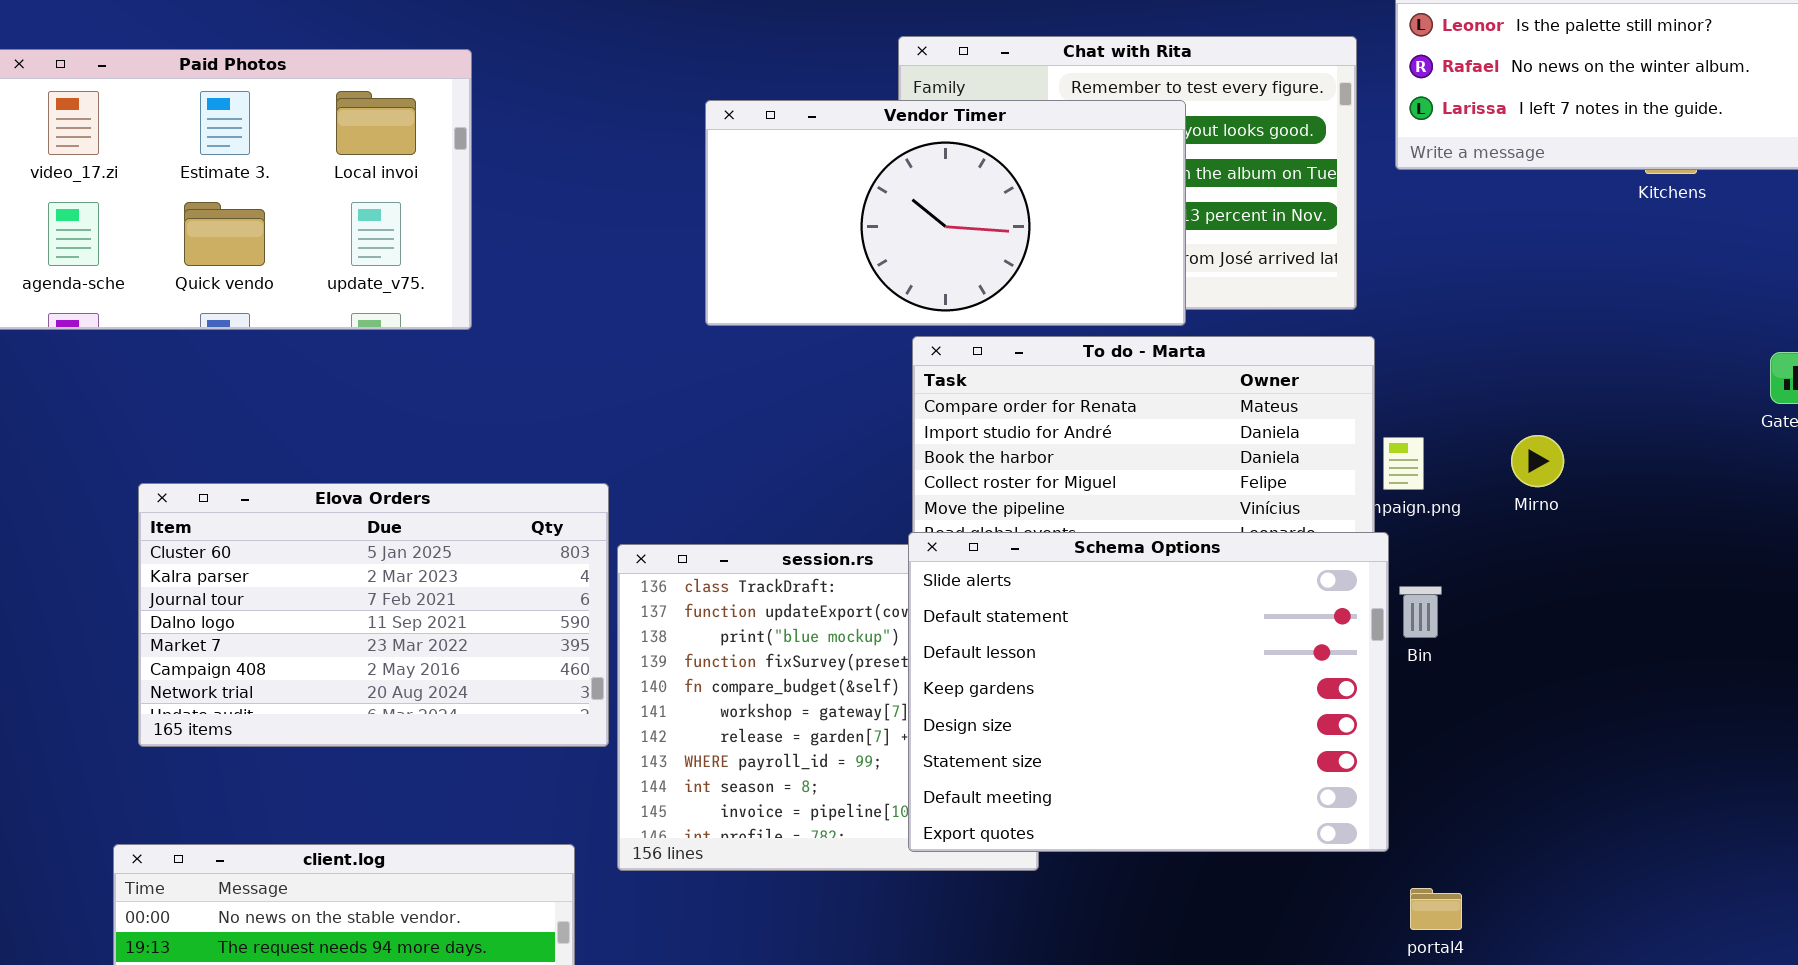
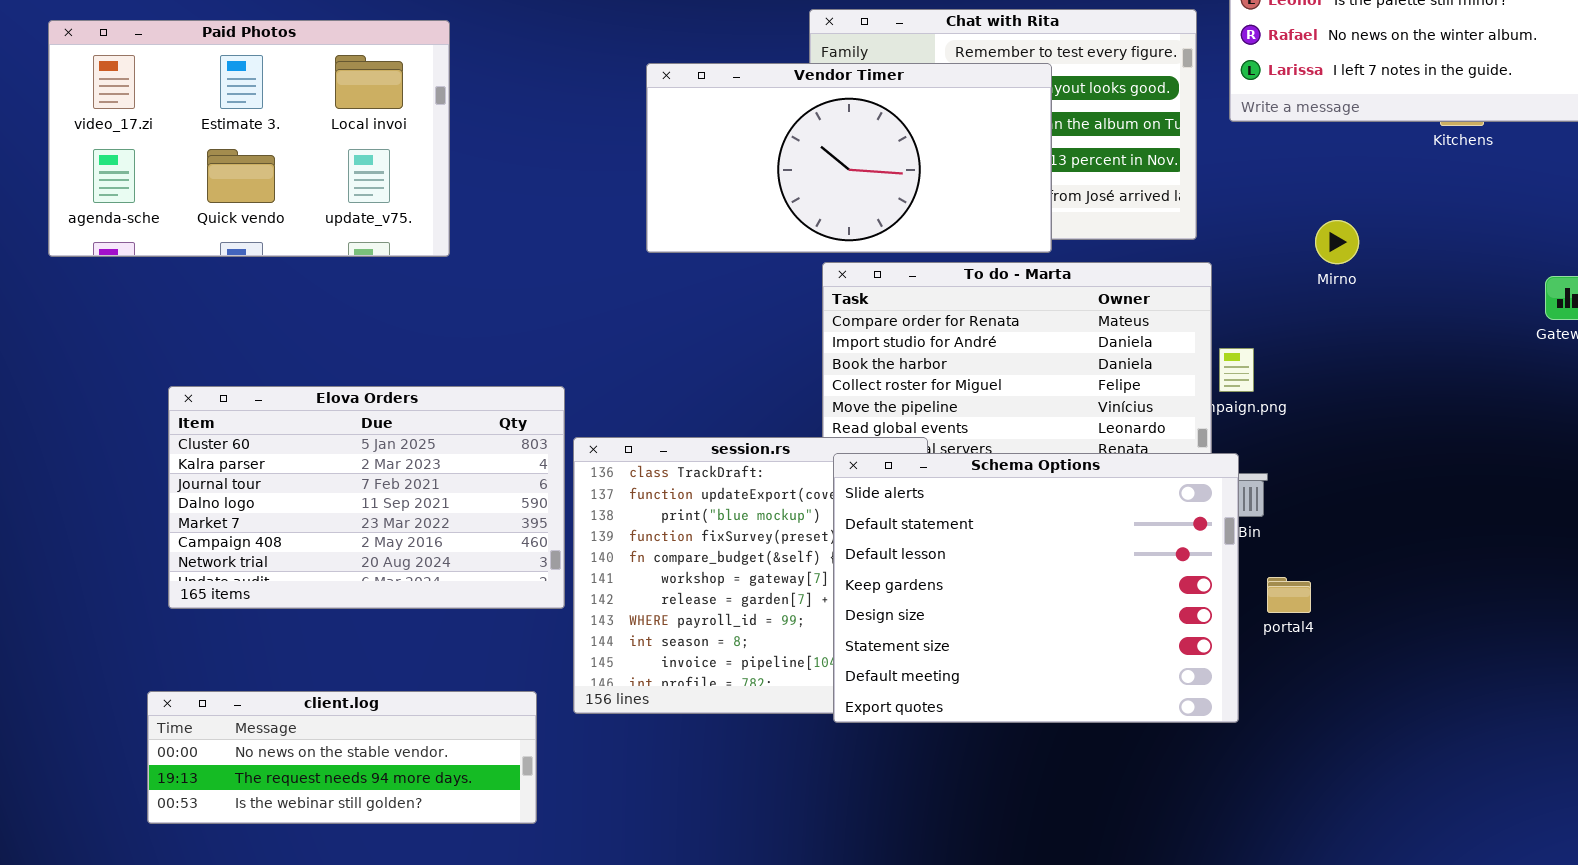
Mirno: [1511,435,1564,487] -> [1315,220,1359,264], moved
Schema Options: [908,532,1389,852] -> [833,453,1239,723], moved
portal4: [1410,888,1462,930] -> [1267,577,1311,613], moved

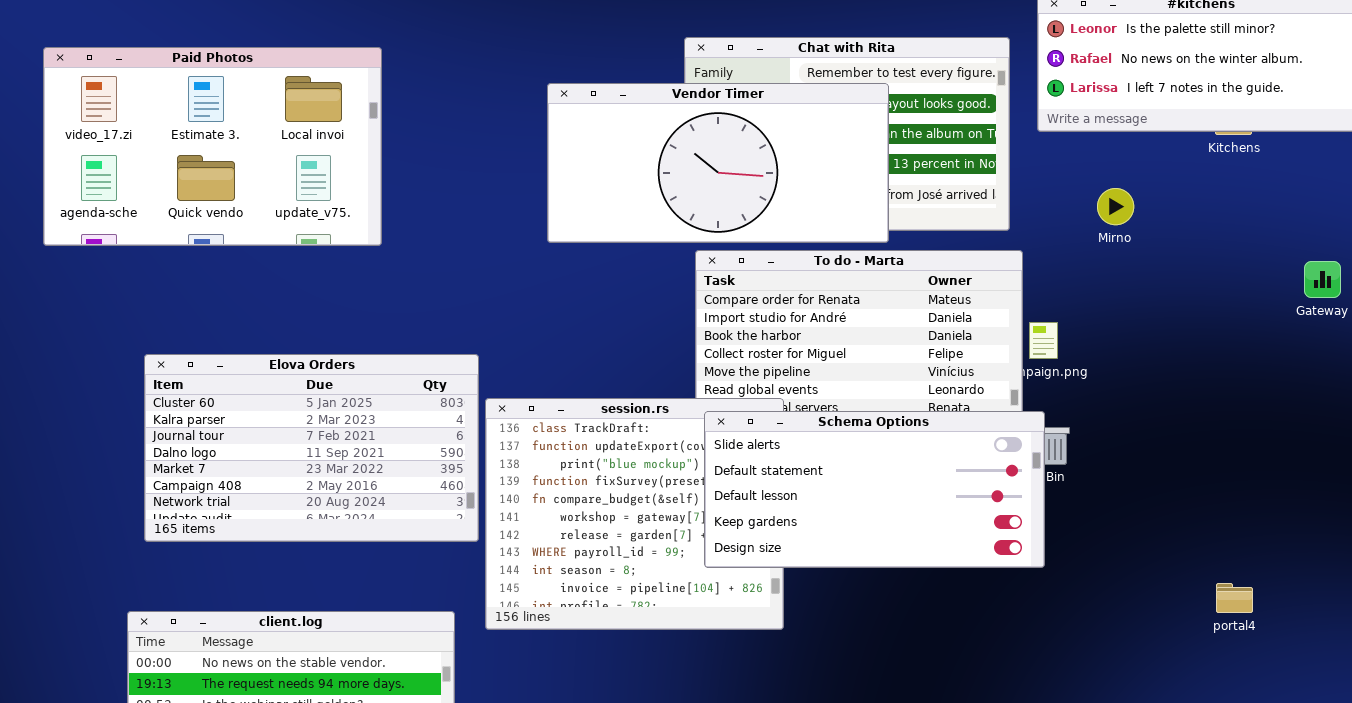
Mirno: [1315,220,1359,264] -> [1097,188,1134,225], moved
Schema Options: [833,453,1239,723] -> [704,411,1045,568], resized
portal4: [1267,577,1311,613] -> [1216,583,1253,613], moved

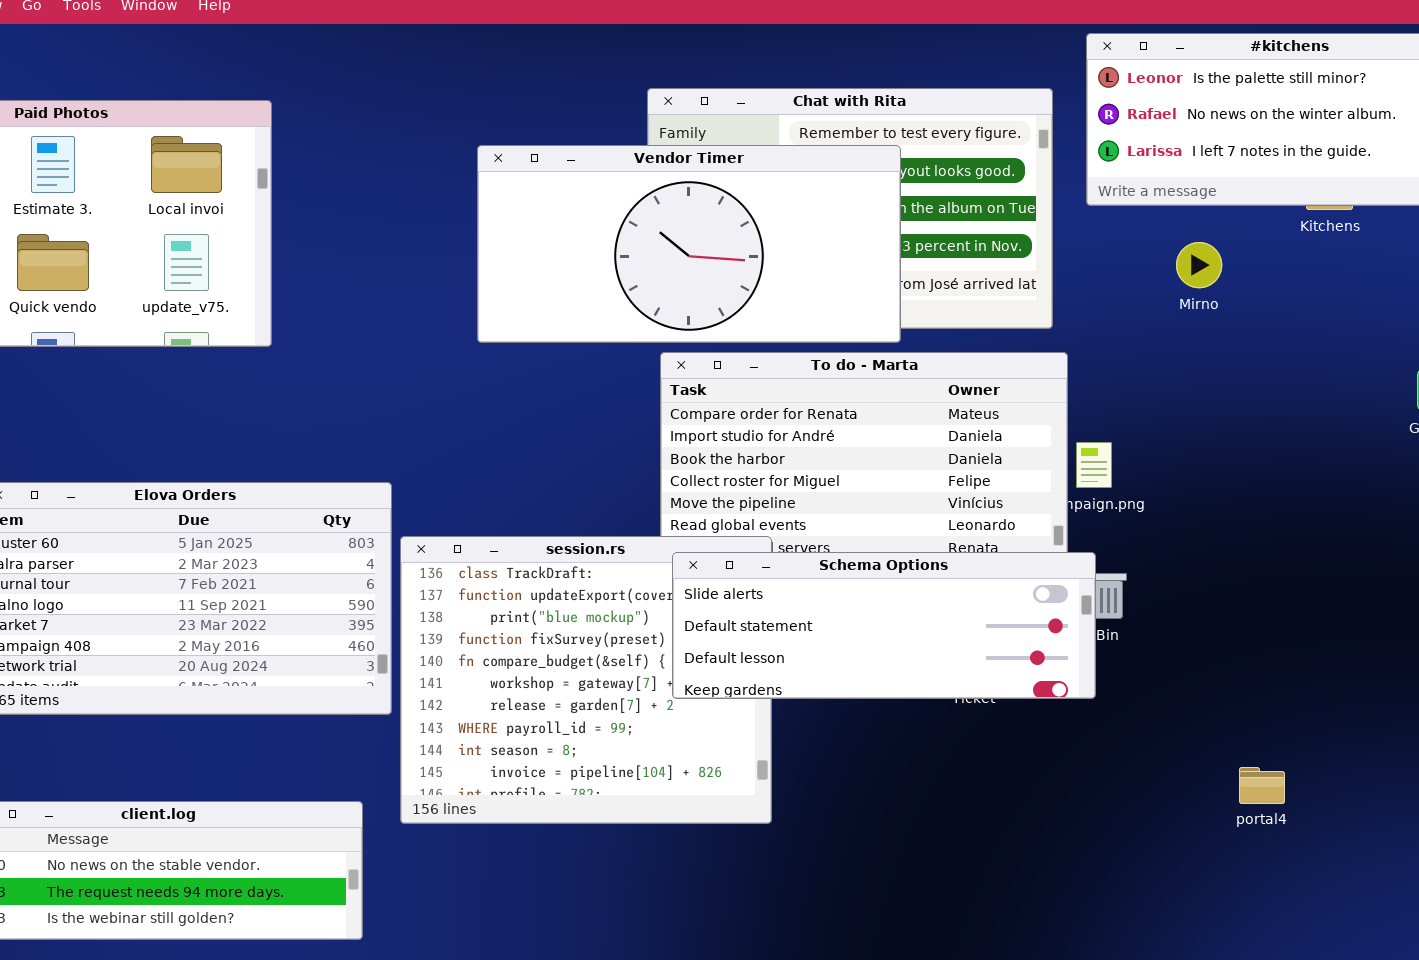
Mirno: [1097,188,1134,225] -> [1176,242,1222,288], moved
Schema Options: [704,411,1045,568] -> [672,552,1096,699], resized
portal4: [1216,583,1253,613] -> [1239,767,1285,804], moved

